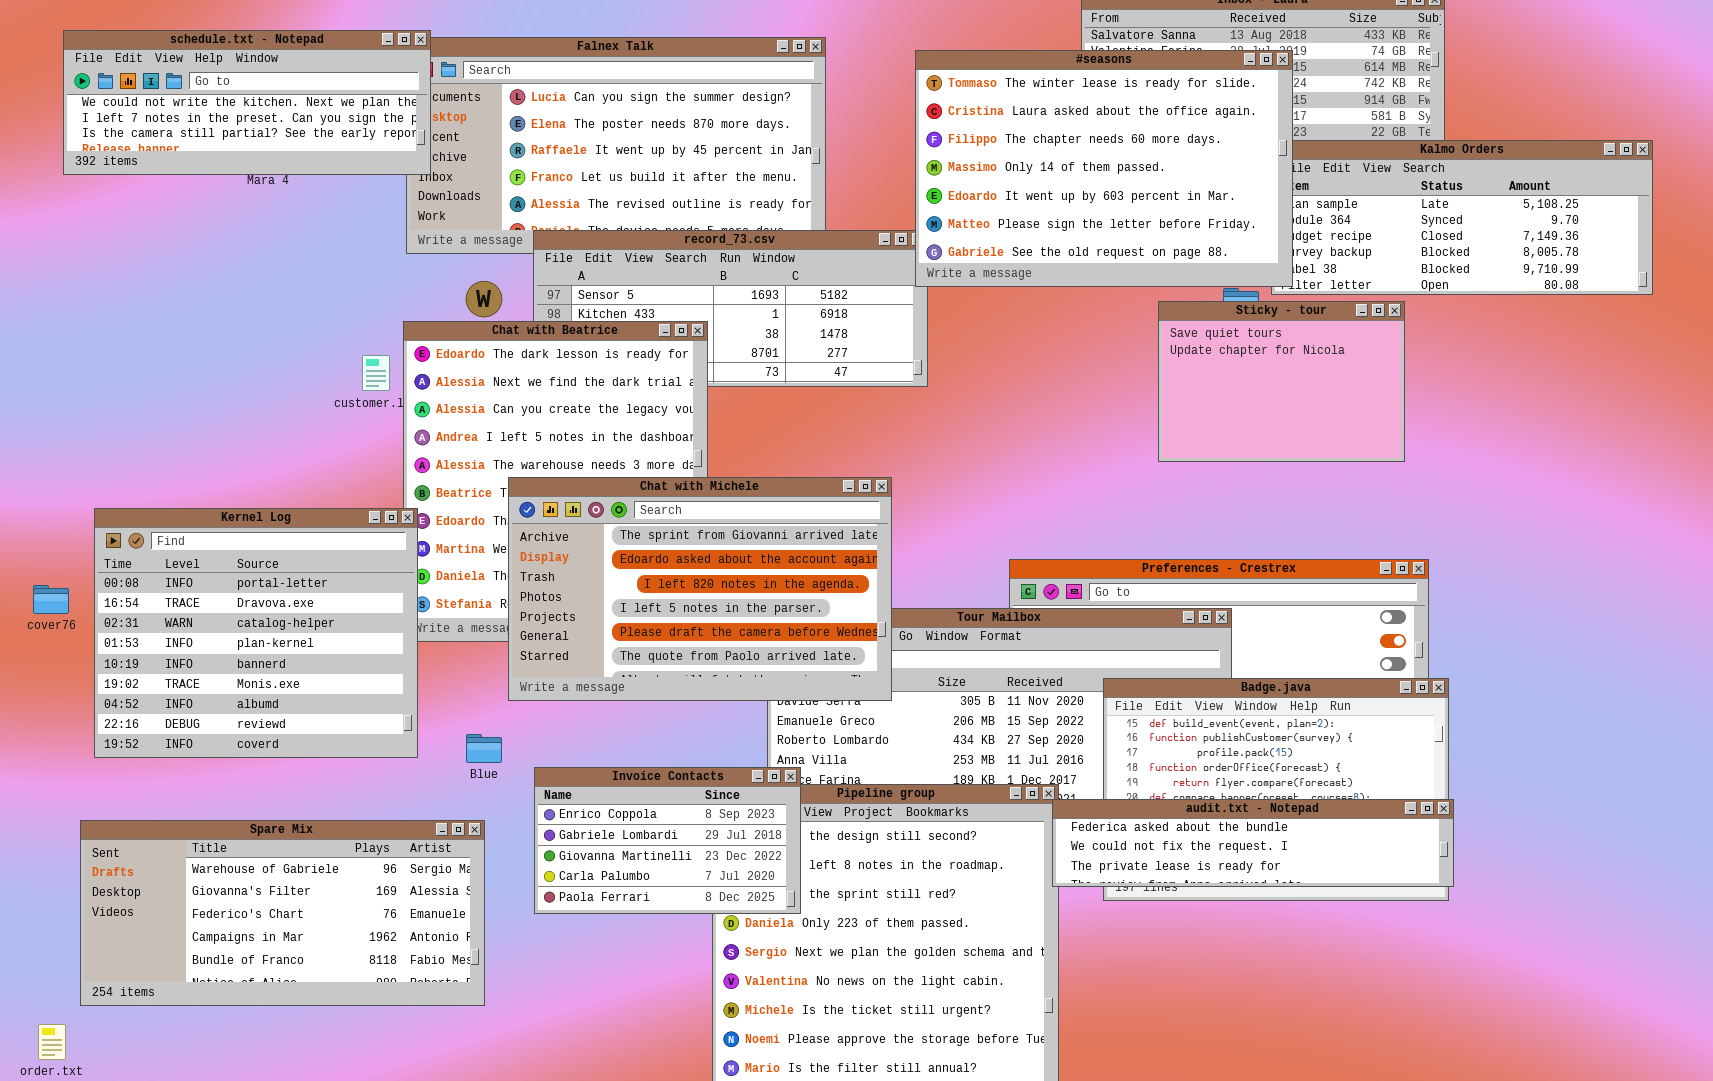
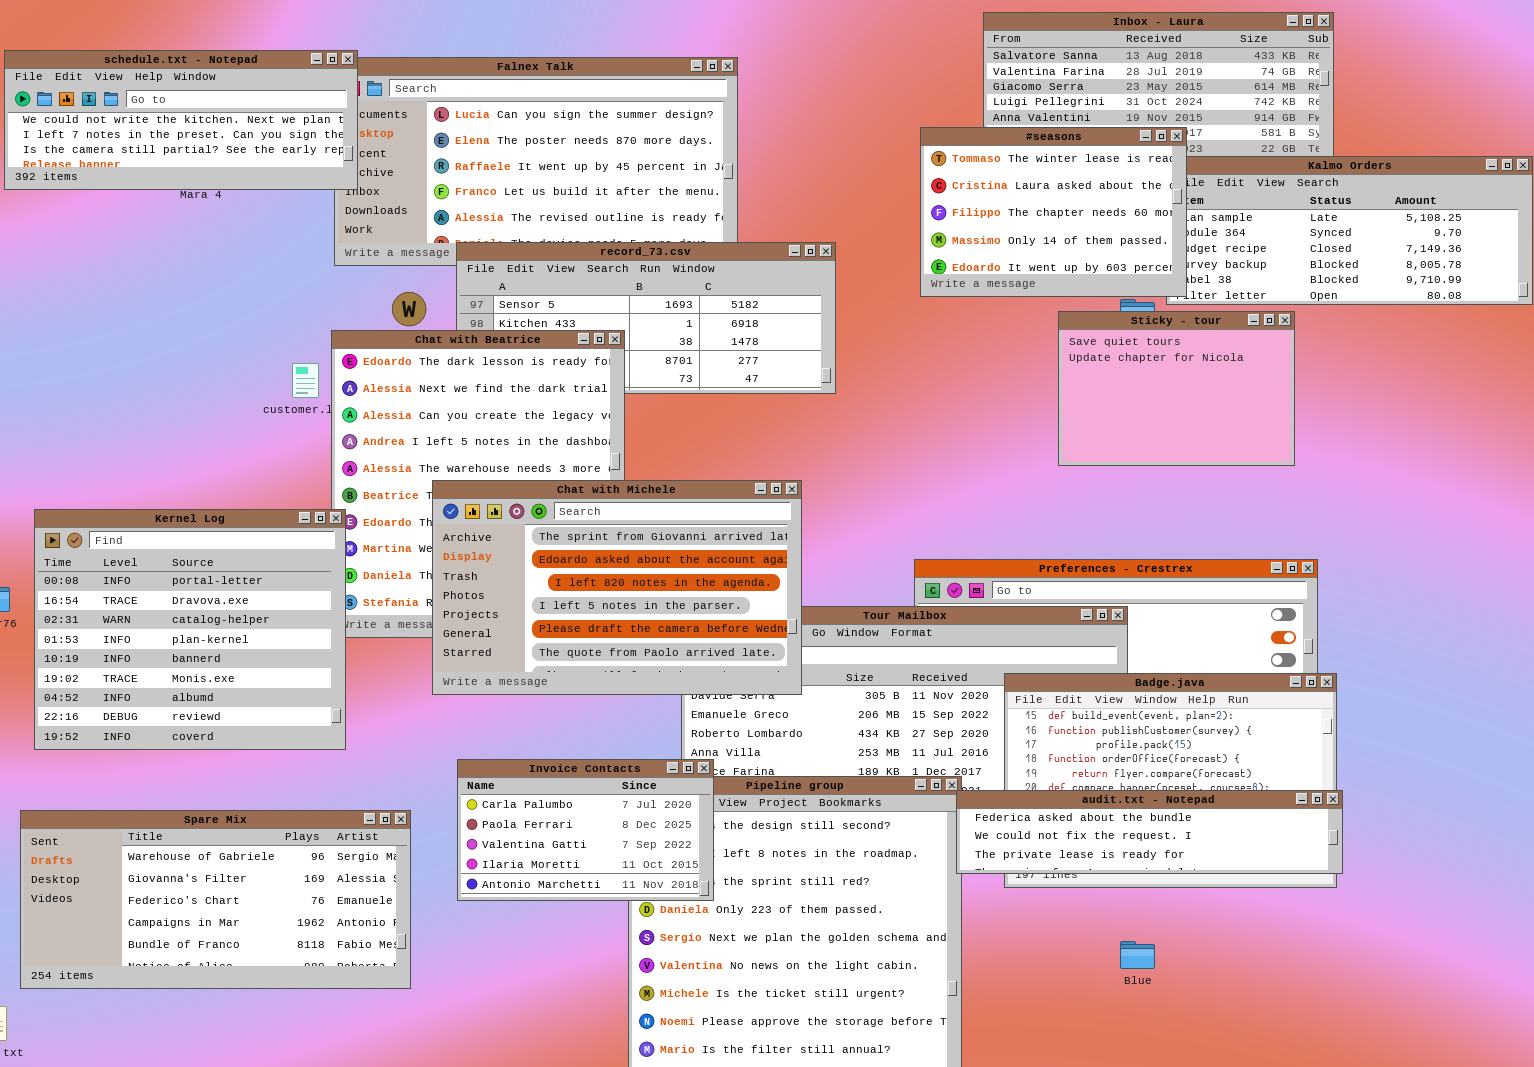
#seasons: [915,50,1293,287] -> [920,127,1187,297], resized
Blue: [466,734,502,763] -> [1120,941,1155,969], moved
Invoice Contacts: [534,767,801,914] -> [457,759,714,901], scrolled down 3 rows

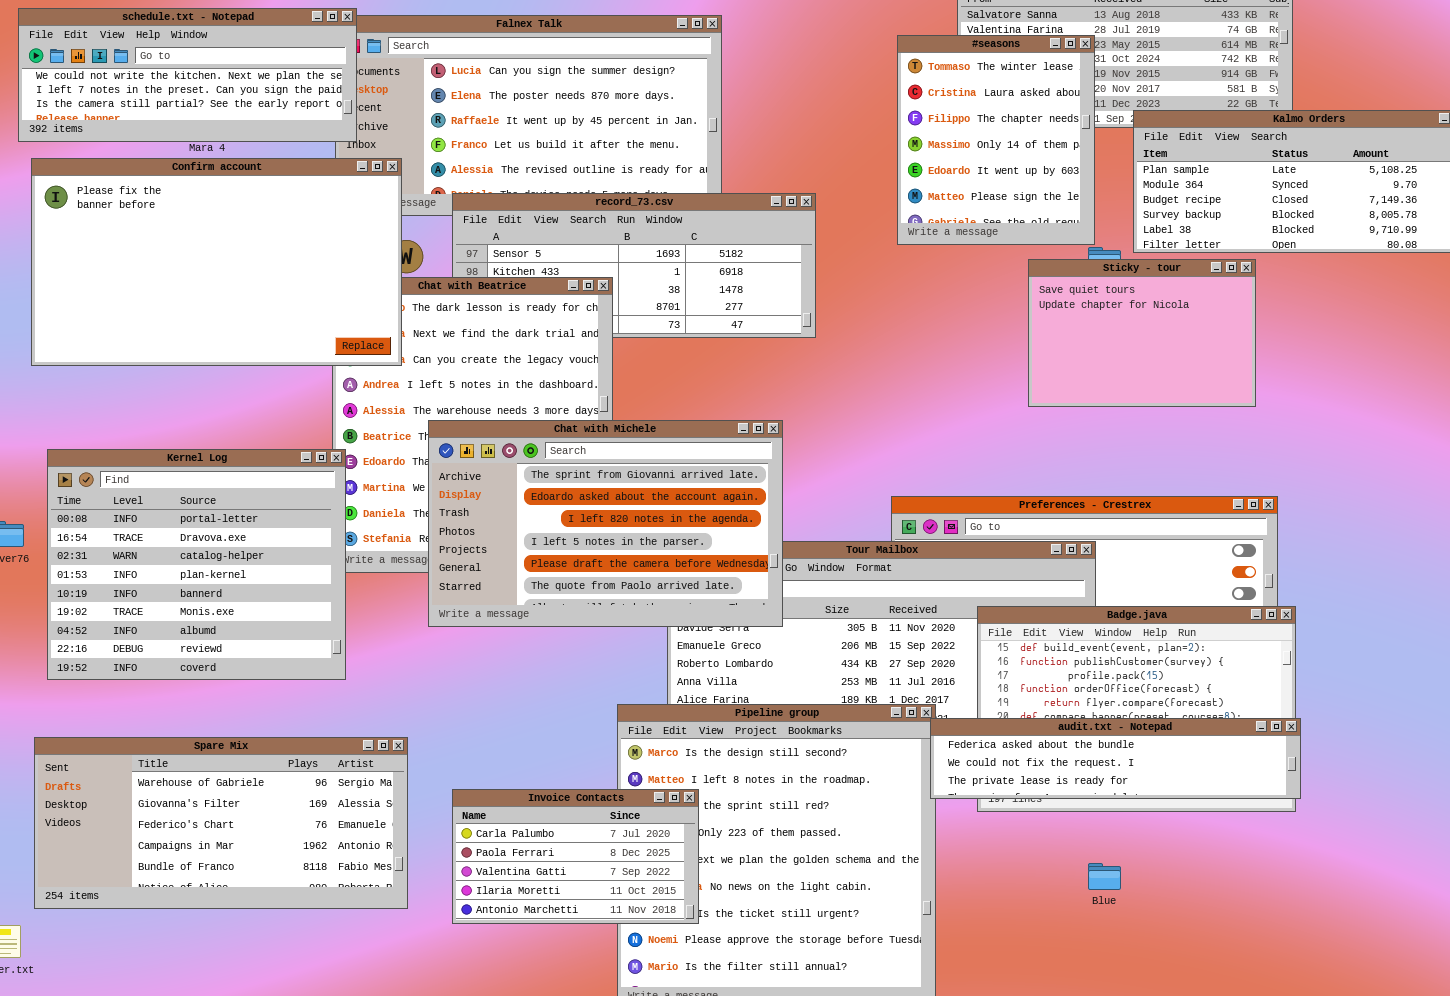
#seasons: [920,127,1187,297] -> [897,35,1095,245], resized
Confirm account: none -> [31,158,402,366], opened
Invoice Contacts: [457,759,714,901] -> [452,789,699,924], moved

